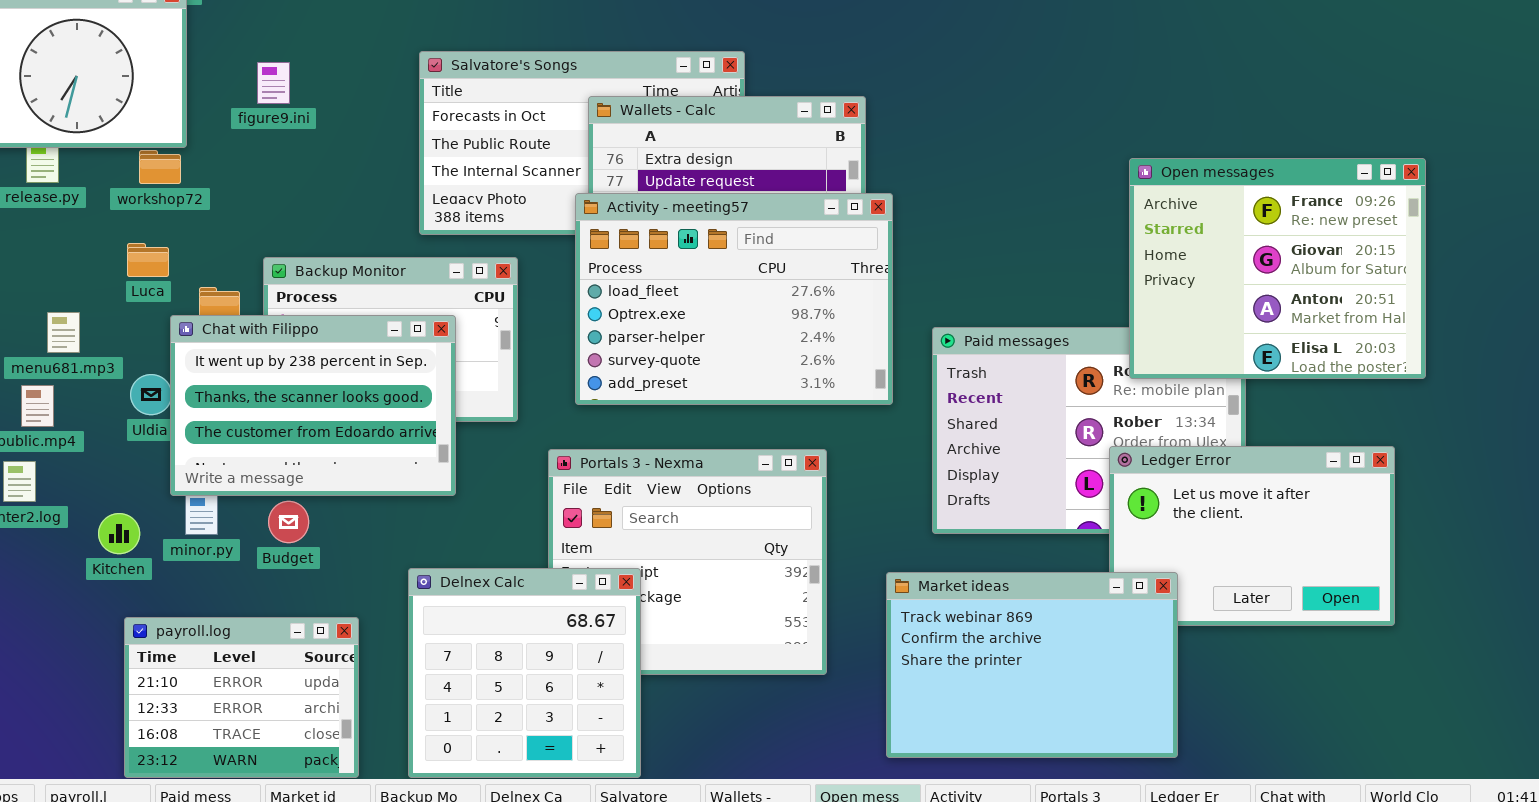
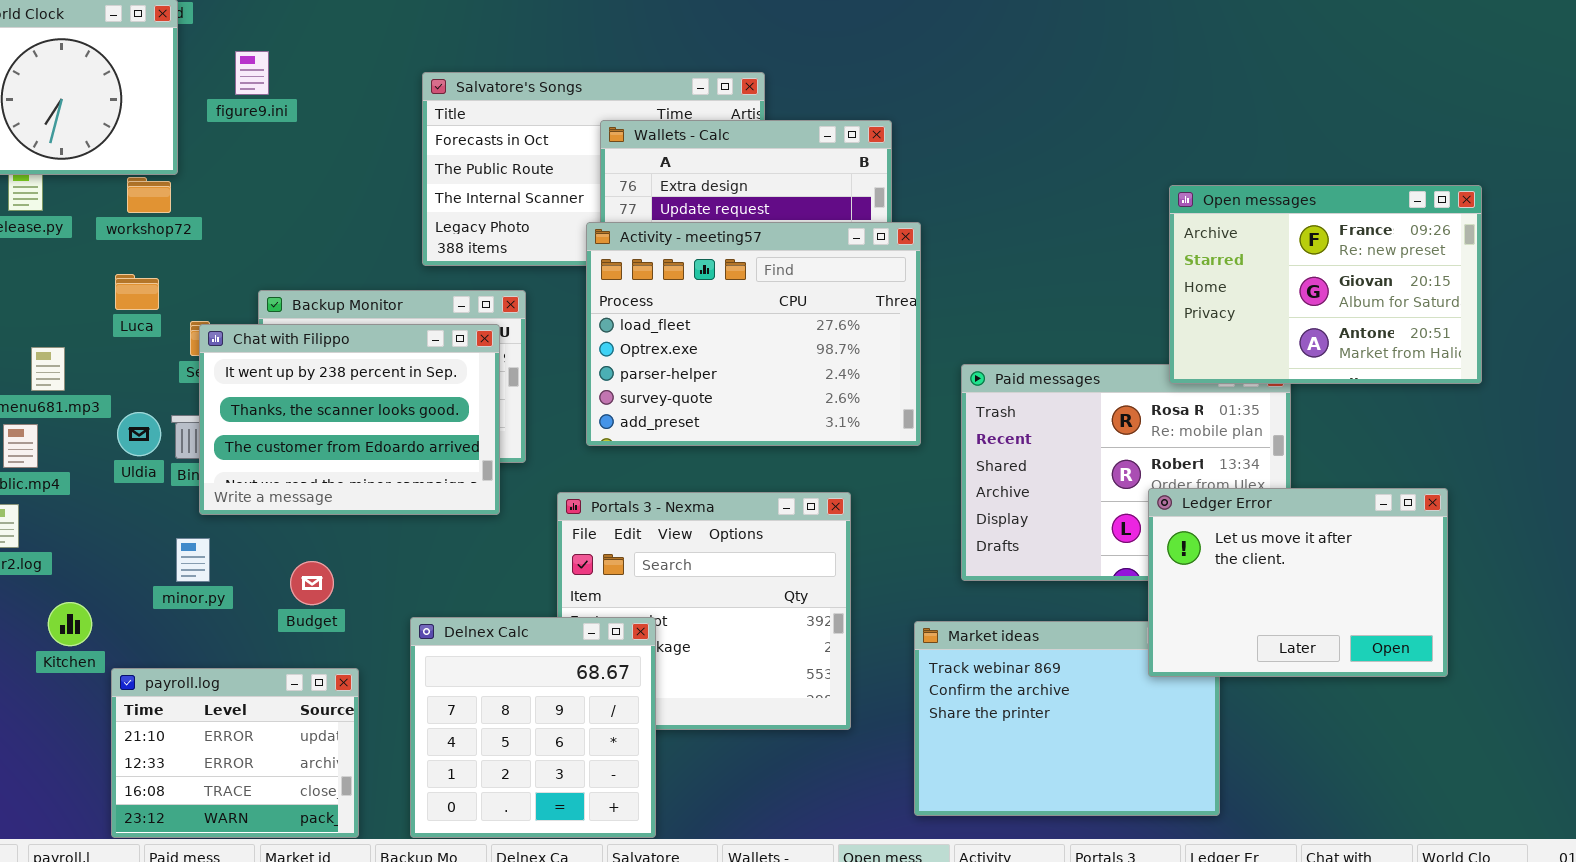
figure9.ini: [257,62,290,104] -> [235,51,269,95], moved
Open messages: [1129,158,1426,379] -> [1169,185,1482,384], resized
Chat with Filippo: [170,315,456,496] -> [199,324,500,515], moved
Ledger Error: [1109,446,1395,626] -> [1148,488,1448,677], raised
Budget: [268,501,309,543] -> [290,561,334,605], moved
Kitchen: [98,513,140,554] -> [48,602,92,646], moved

